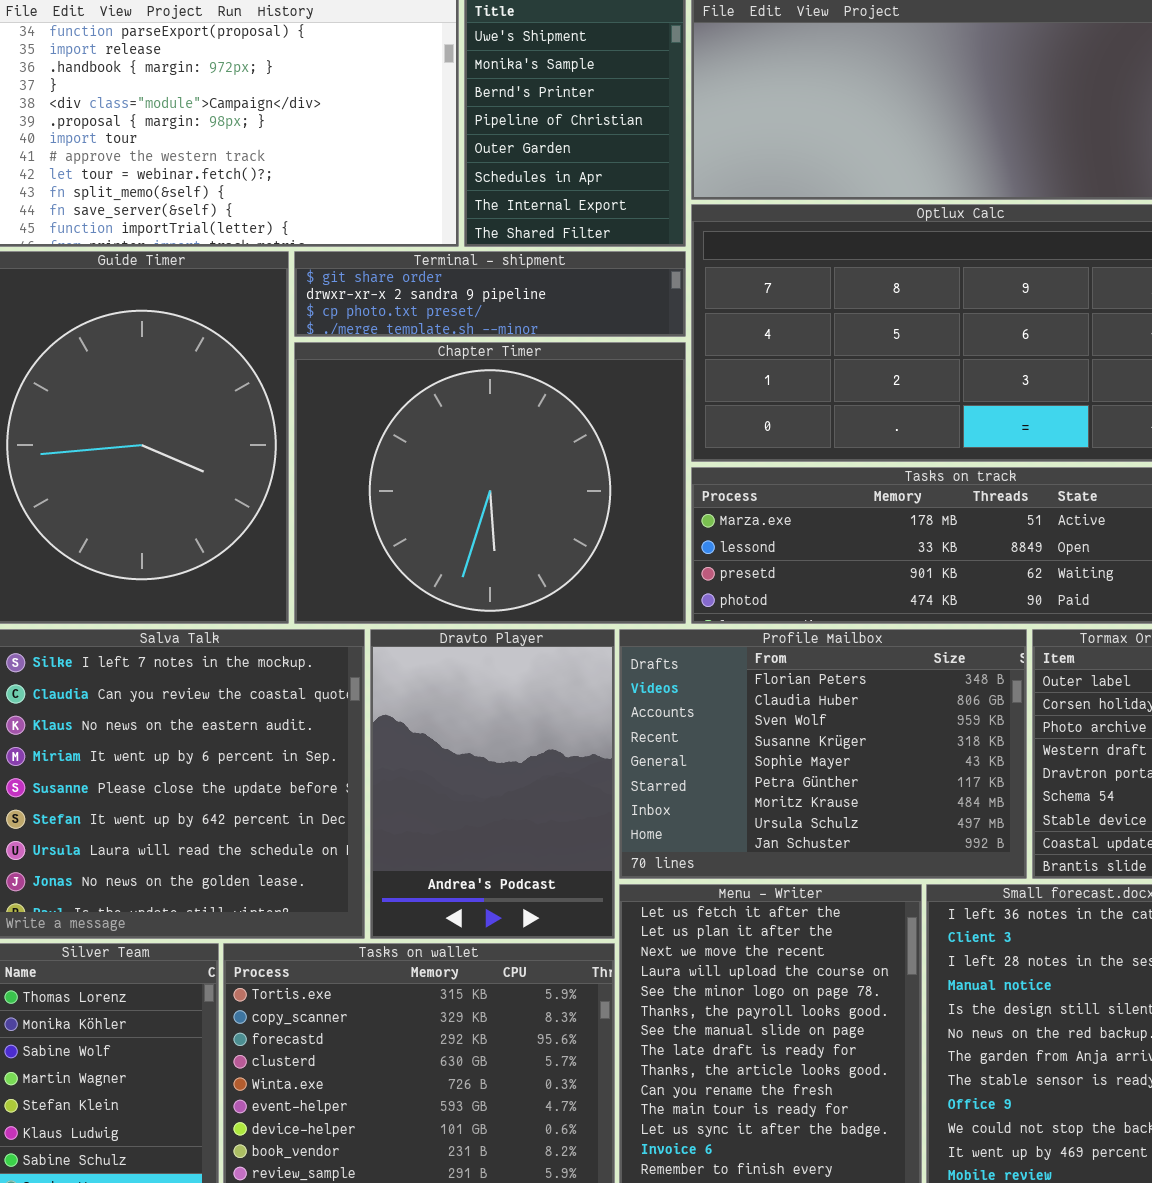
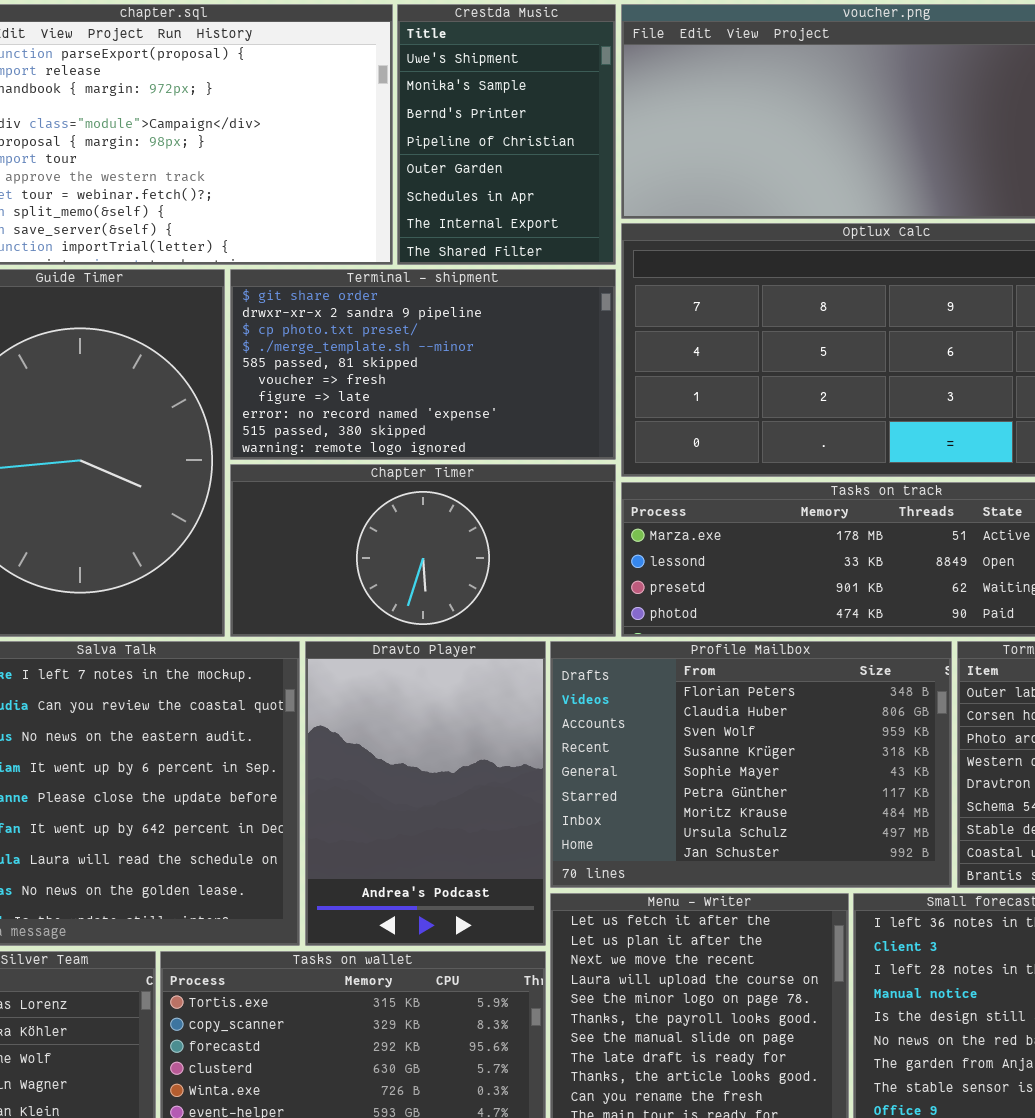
Terminal - shipment: [294,251,686,337] -> [230,269,616,460], resized
Chapter Timer: [294,342,686,624] -> [230,464,616,637], resized

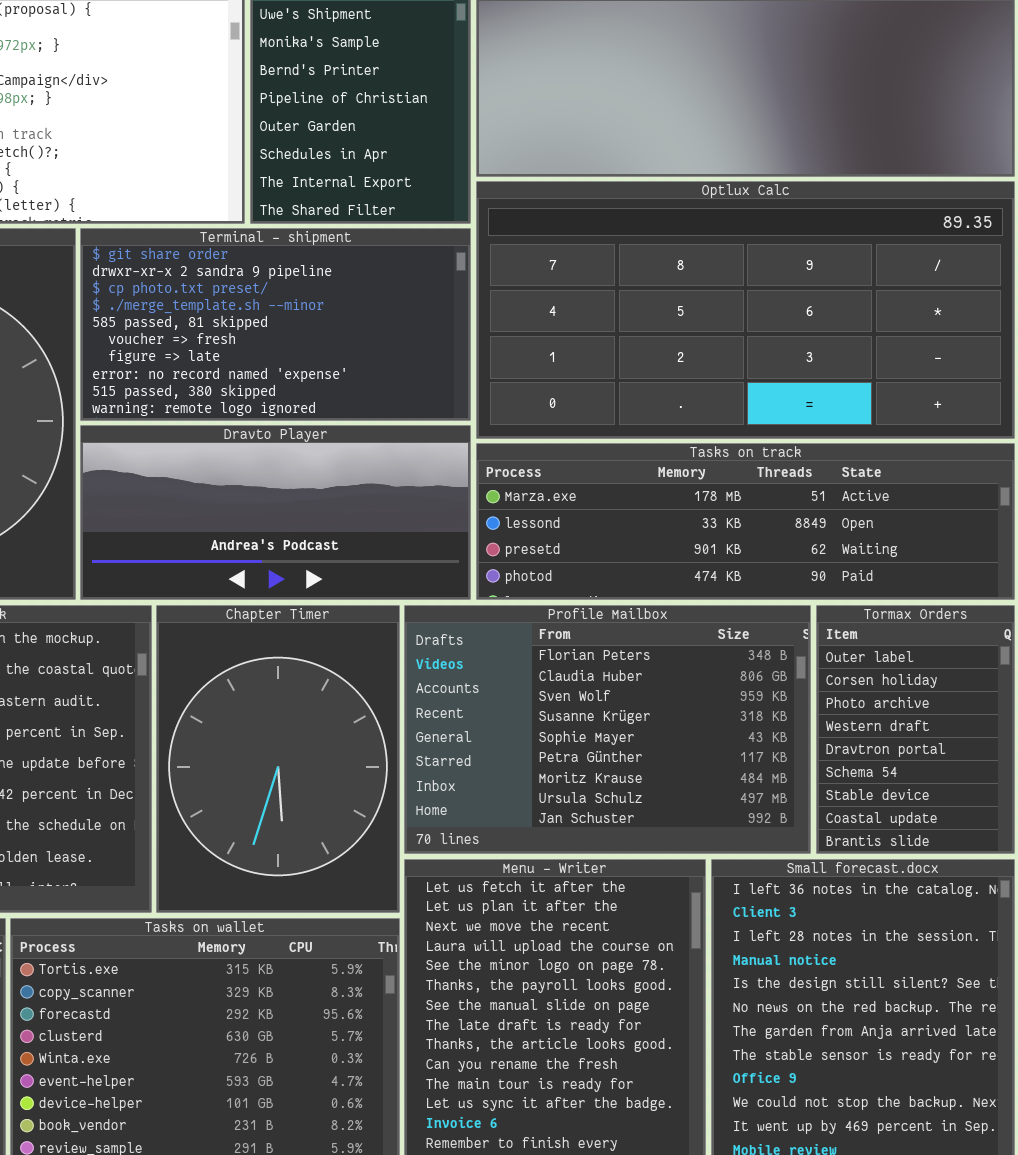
Chapter Timer: [230,464,616,637] -> [156,605,400,913], moved, resized
Dravto Player: [305,641,546,946] -> [80,425,471,600], moved, resized

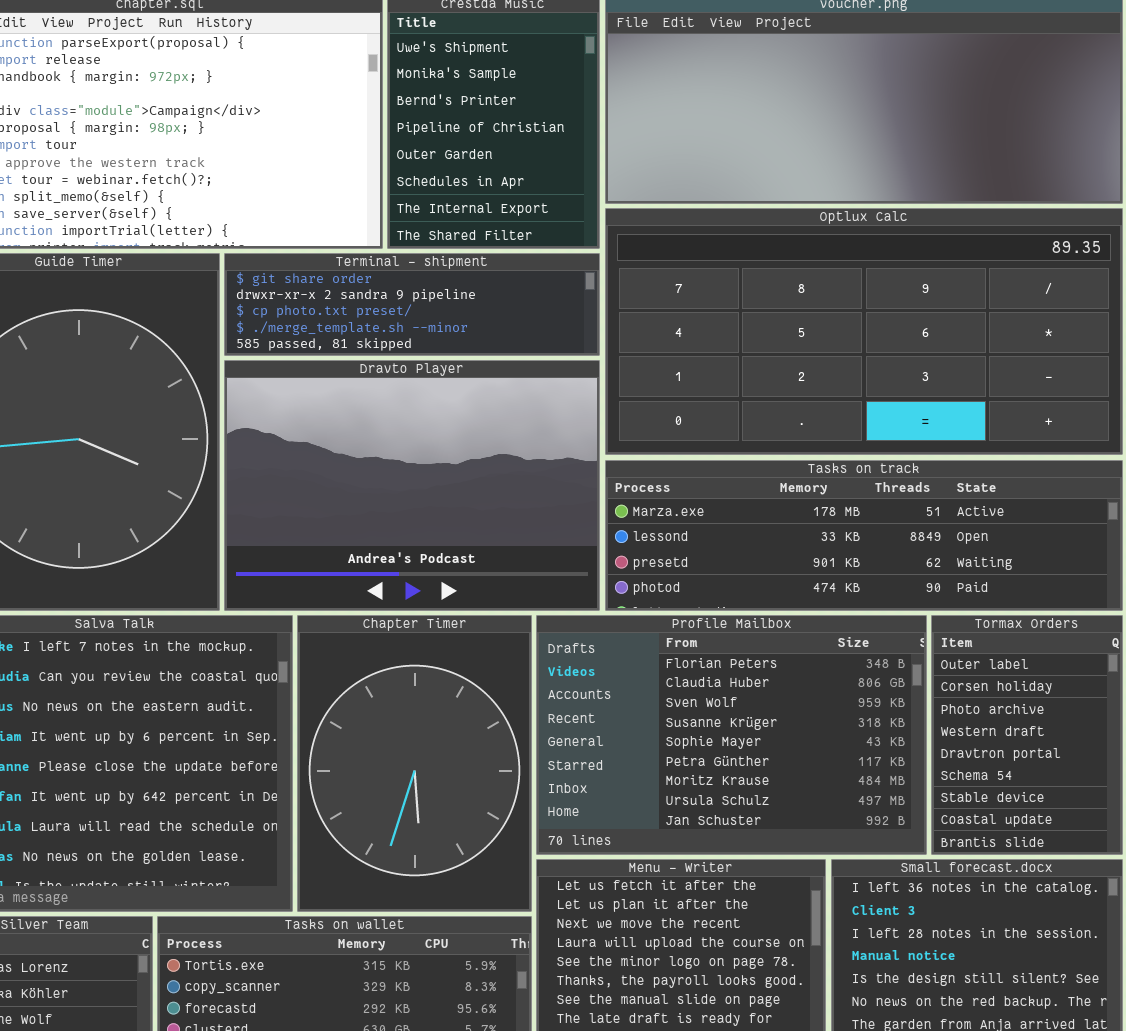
Terminal - shipment: [80,228,471,421] -> [224,253,600,356], resized
Dravto Player: [80,425,471,600] -> [224,360,600,611], resized

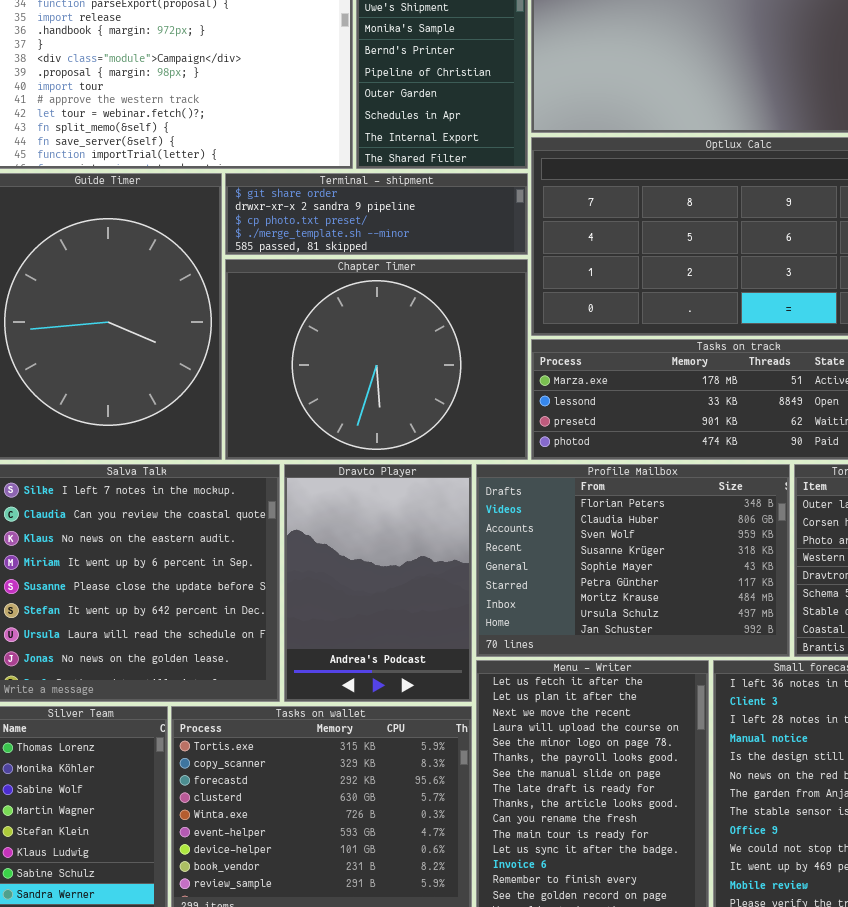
Dravto Player: [224,360,600,611] -> [284,464,472,702], moved, resized
Chapter Timer: [297,615,532,912] -> [225,259,528,460], moved, resized

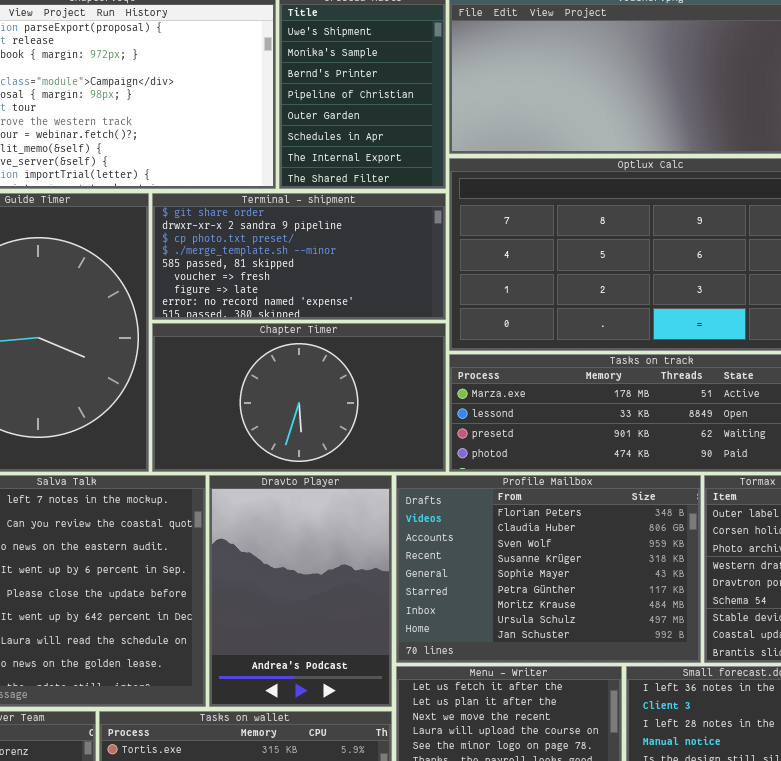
Terminal - shipment: [225,173,528,255] -> [152,193,446,320], resized
Chapter Timer: [225,259,528,460] -> [152,323,446,472], resized

